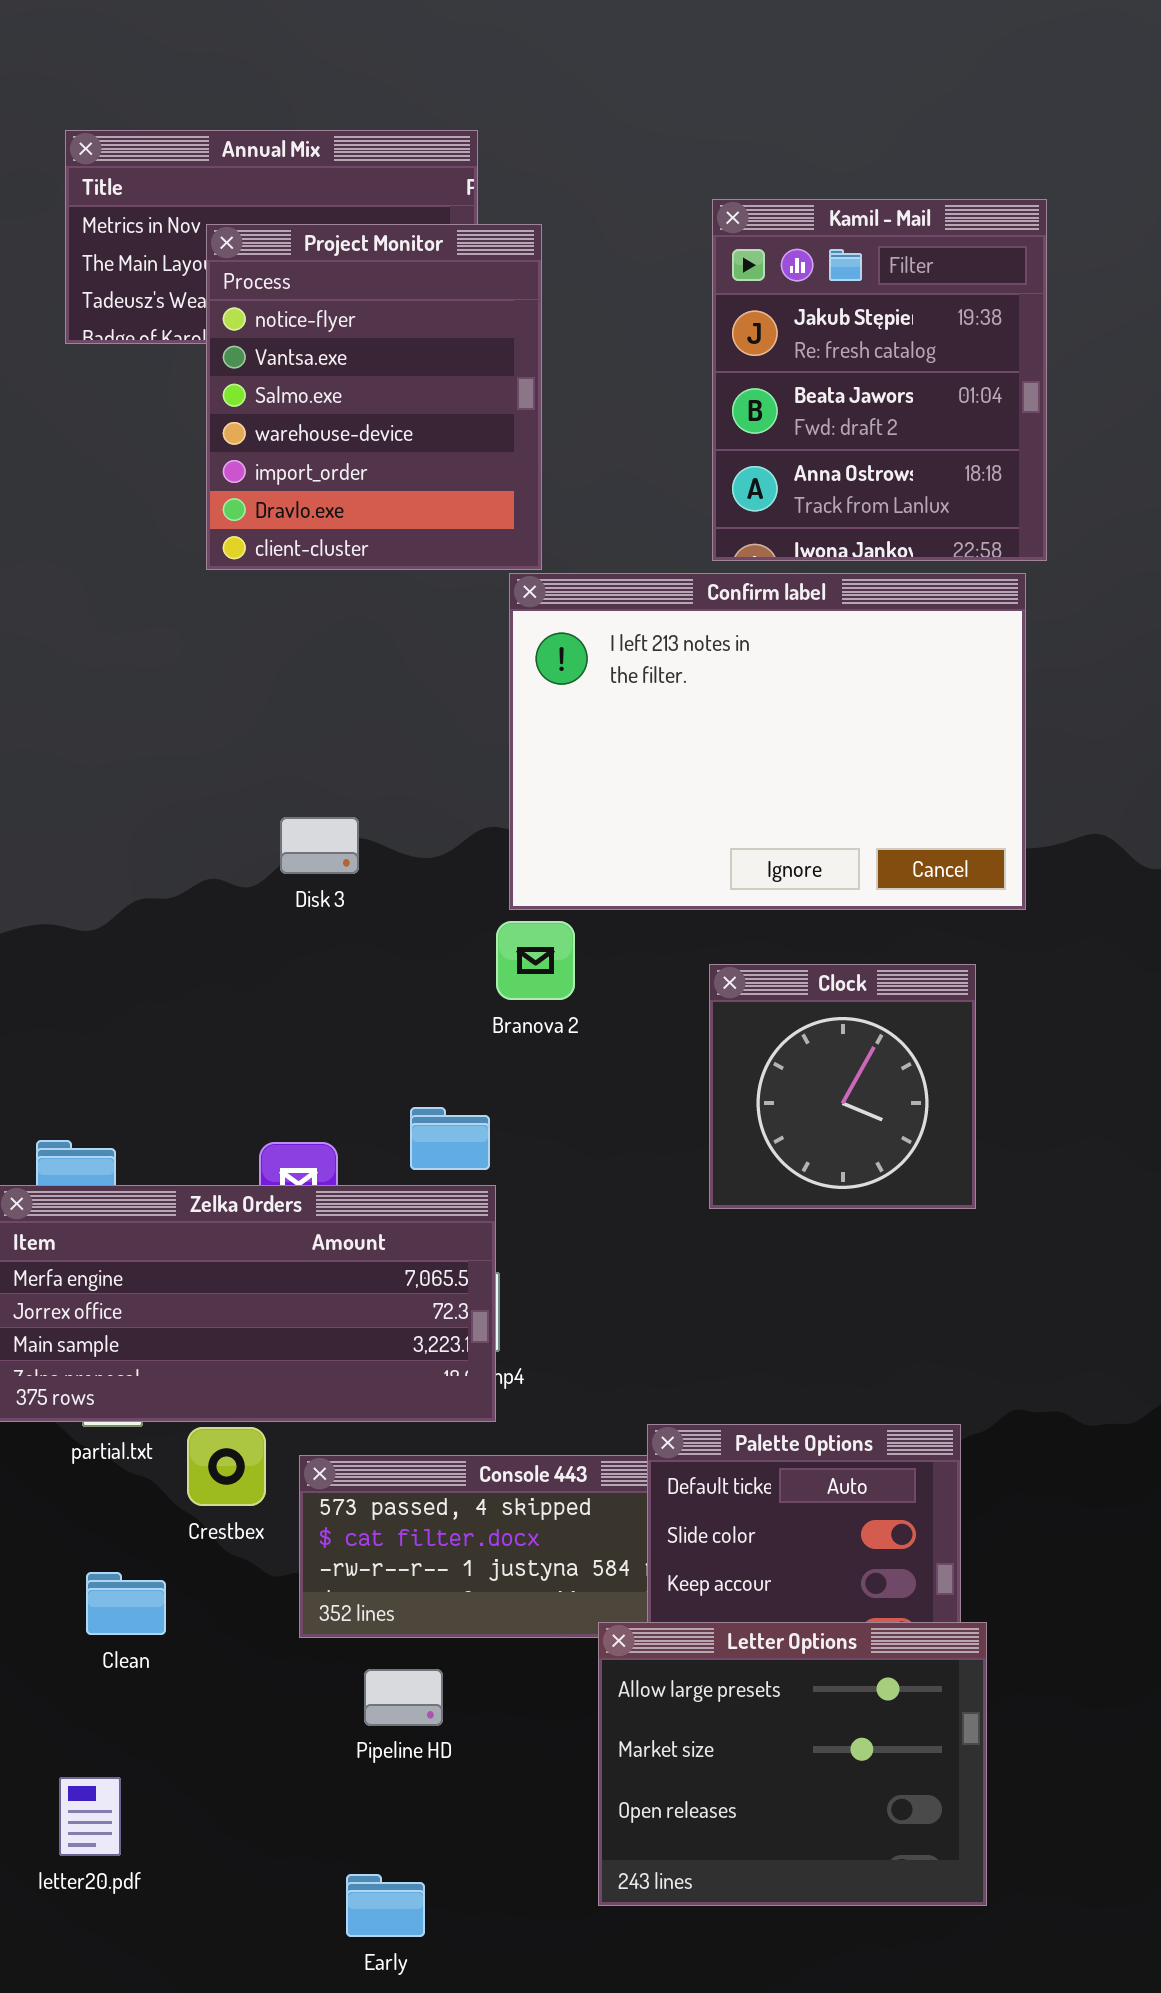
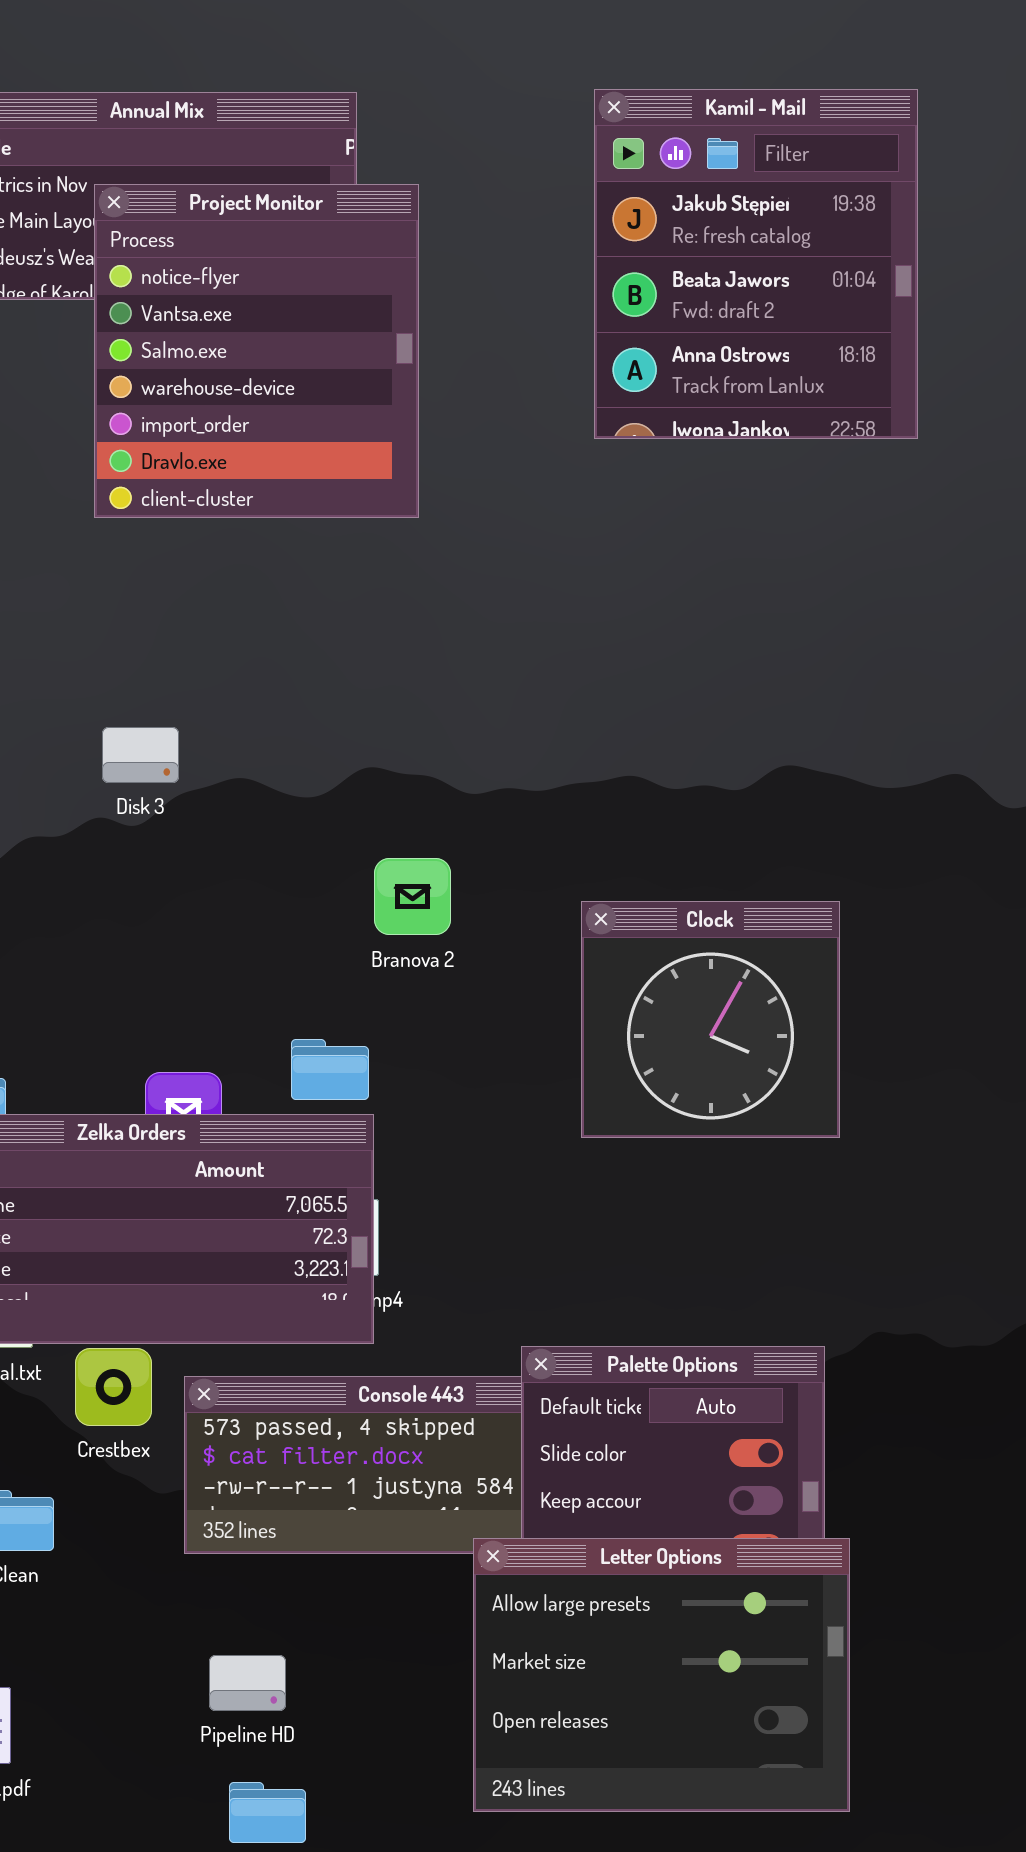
Kamil - Mail: [712,199,1047,561] -> [594,89,918,439], moved
Confirm label: [509,573,1026,910] -> none, closed
Disk 3: [280,817,359,874] -> [102,727,179,783], moved
Pipeline HD: [364,1669,443,1726] -> [209,1655,286,1711], moved

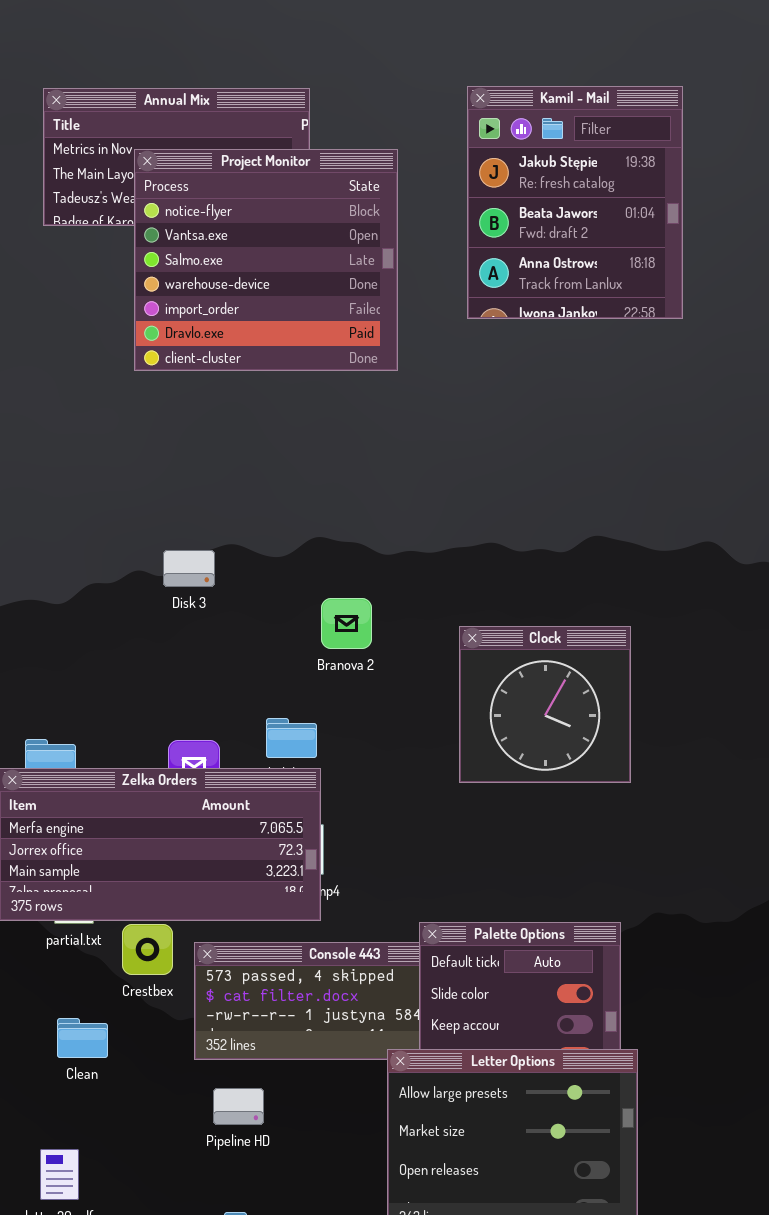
Project Monitor: [94,184,419,518] -> [134,149,398,371], resized
Disk 3: [102,727,179,783] -> [163,550,215,587], moved
Pipeline HD: [209,1655,286,1711] -> [213,1088,264,1125], moved

